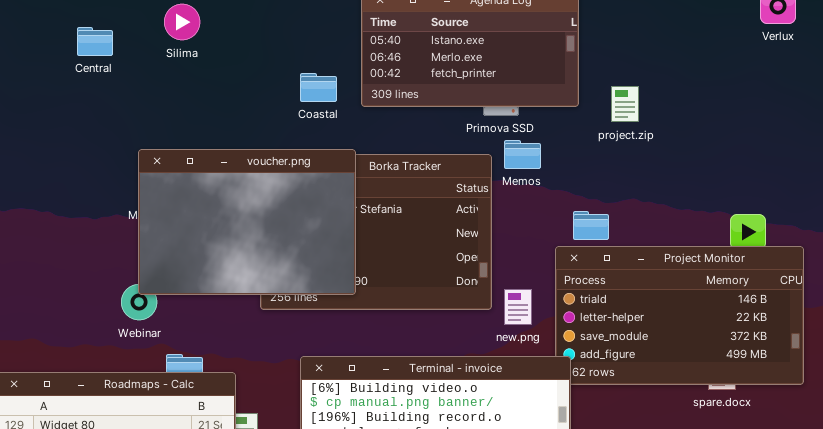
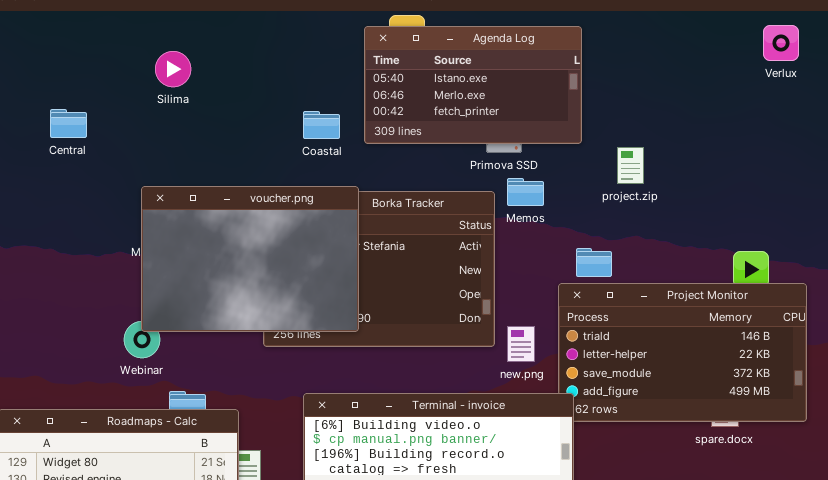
Silima: [164,4,200,40] -> [155,51,191,87], moved
Central: [77,27,113,56] -> [50,109,87,138], moved
project.zip: [611,86,639,122] -> [617,147,644,184], moved

